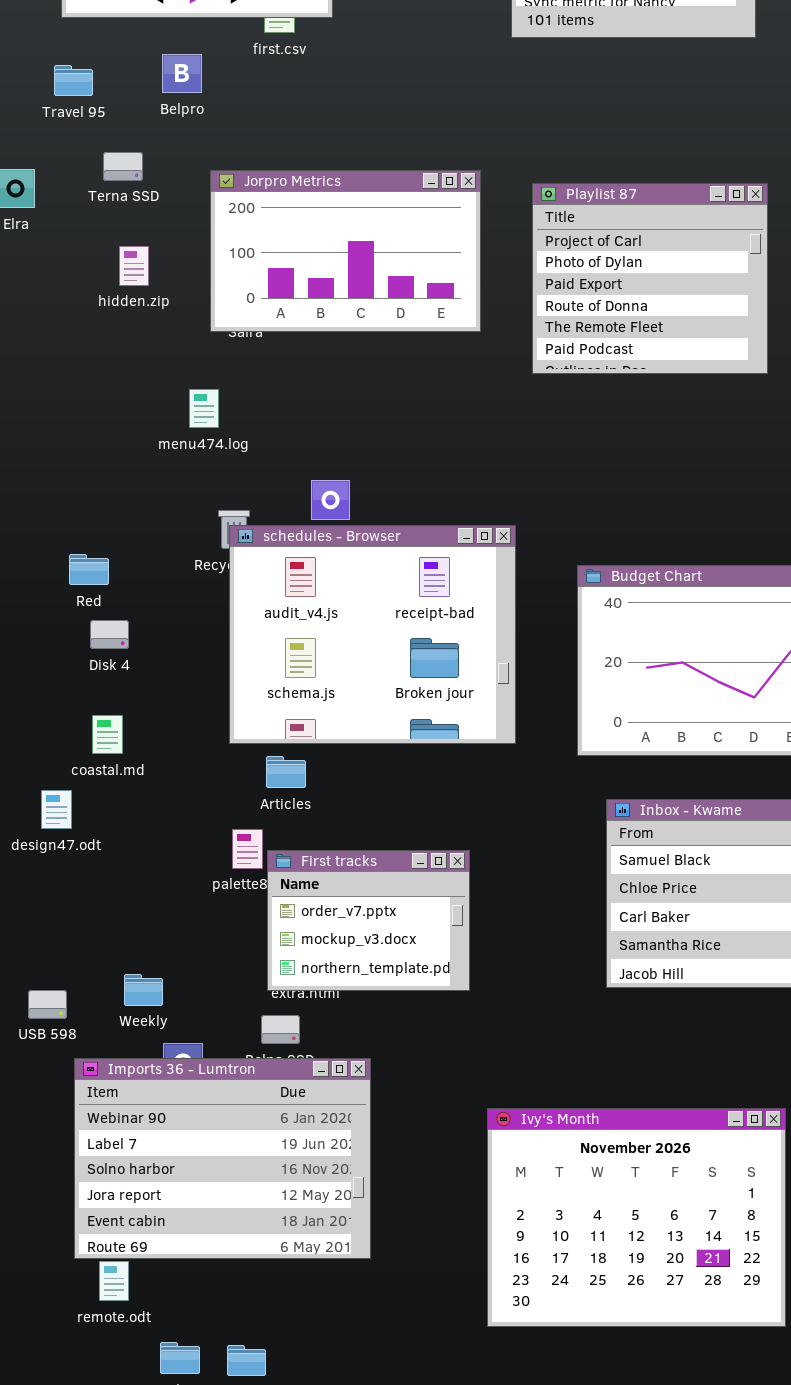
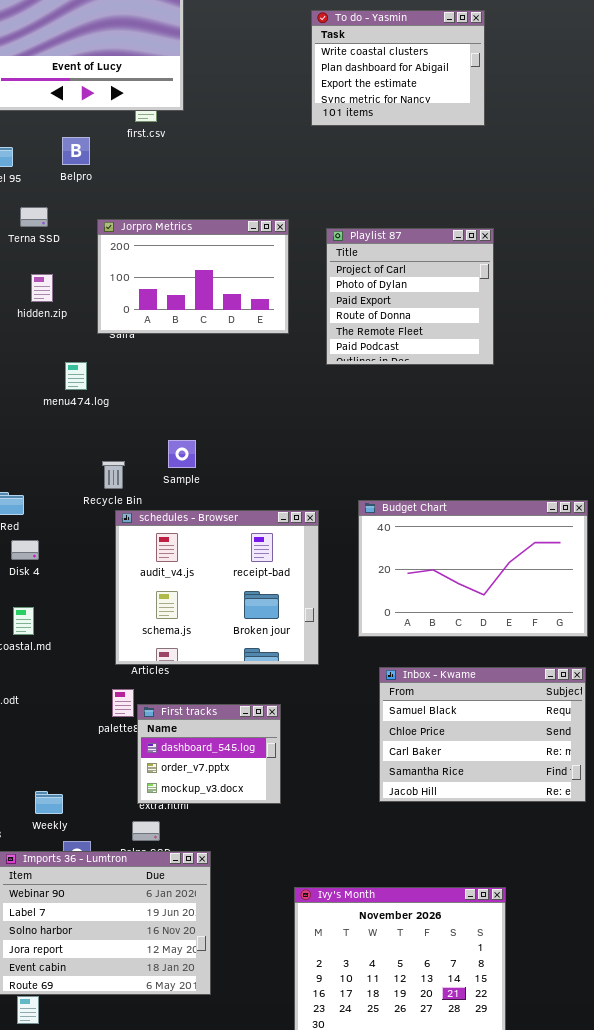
menu474.log: [189,389,219,428] -> [65,362,87,390], moved
schedules - Browser: [229,525,516,744] -> [115,510,319,665], moved
First tracks: [267,850,470,991] -> [137,704,281,804], scrolled up 1 row

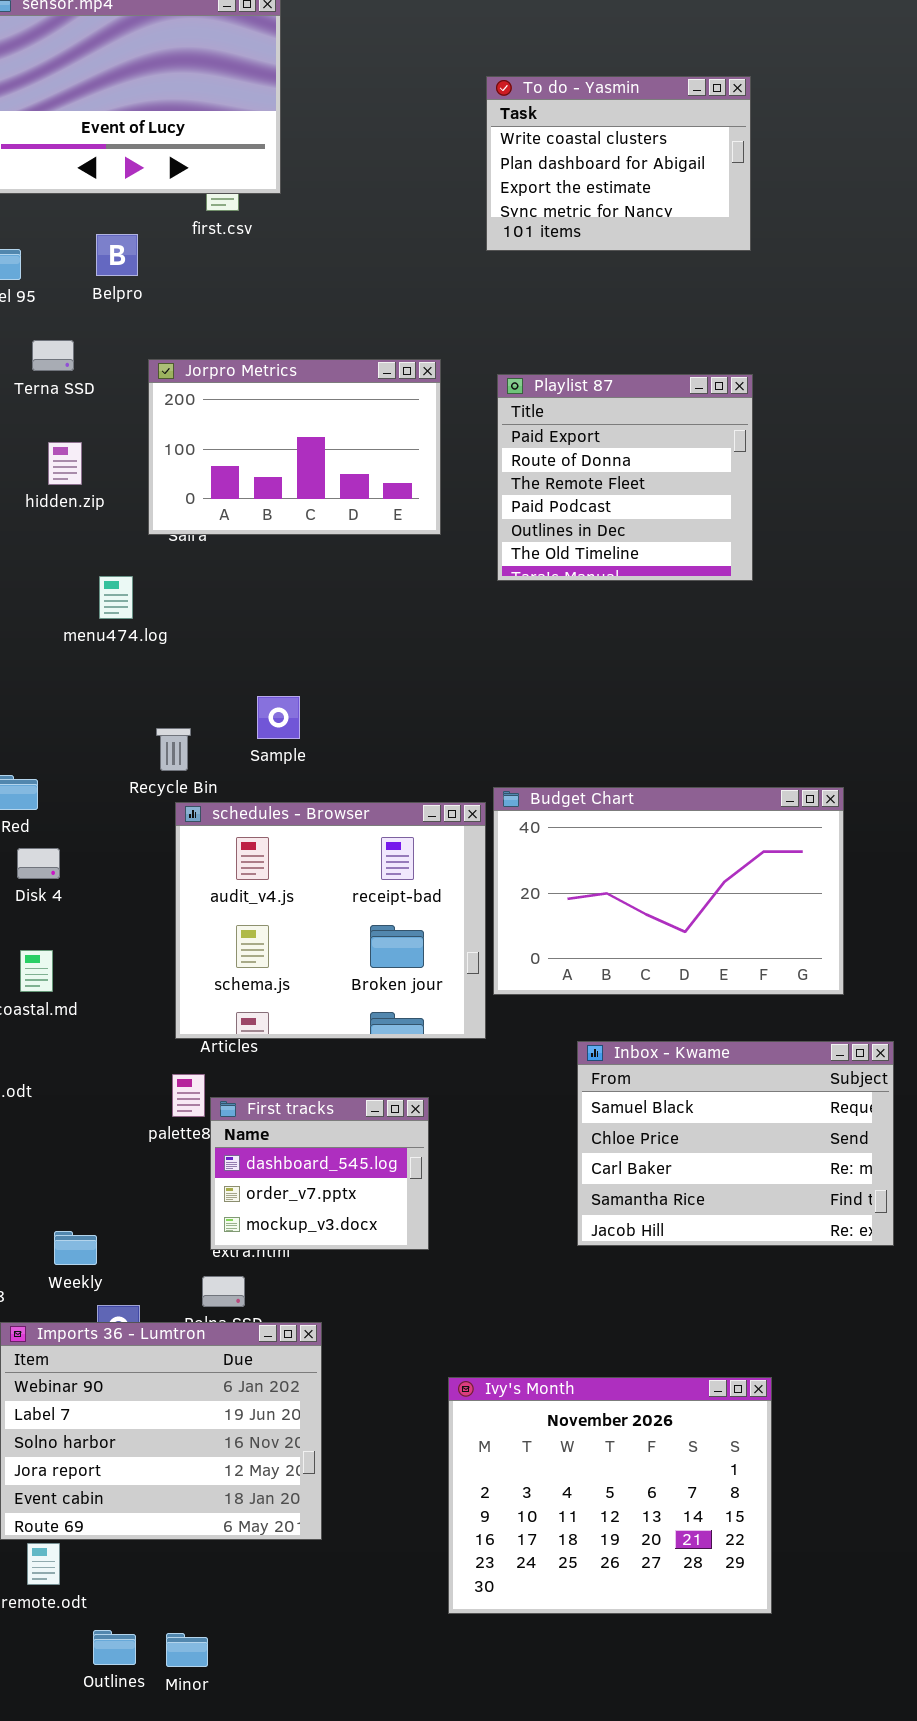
To do - Yasmin: [311,10,485,126] -> [486,76,751,251], moved
Playlist 87: [326,228,494,365] -> [497,374,753,581], scrolled down 2 rows
Budget Chart: [358,500,588,637] -> [493,787,844,995], moved

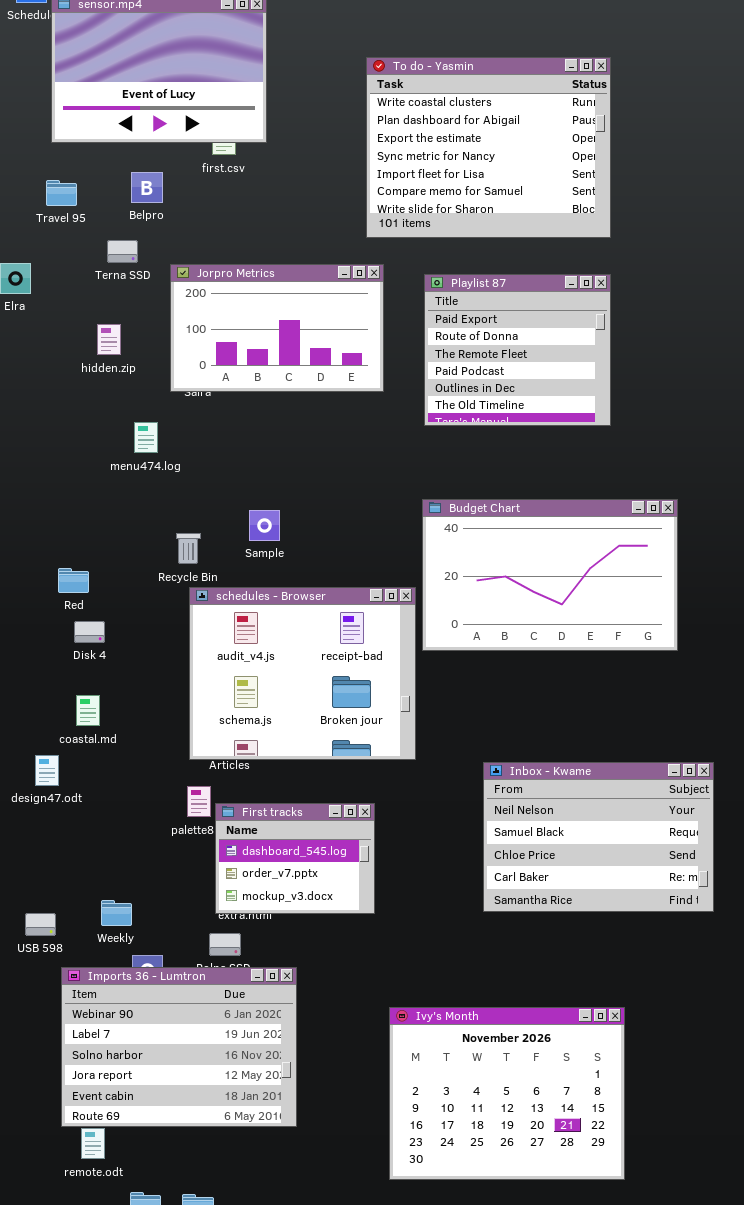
To do - Yasmin: [486,76,751,251] -> [366,57,611,238], resized
Terna SSD: [32,340,74,371] -> [107,240,138,263], moved
Budget Chart: [493,787,844,995] -> [422,499,678,651], moved
Inbox - Kwame: [577,1041,894,1246] -> [483,762,714,912], scrolled up 1 row

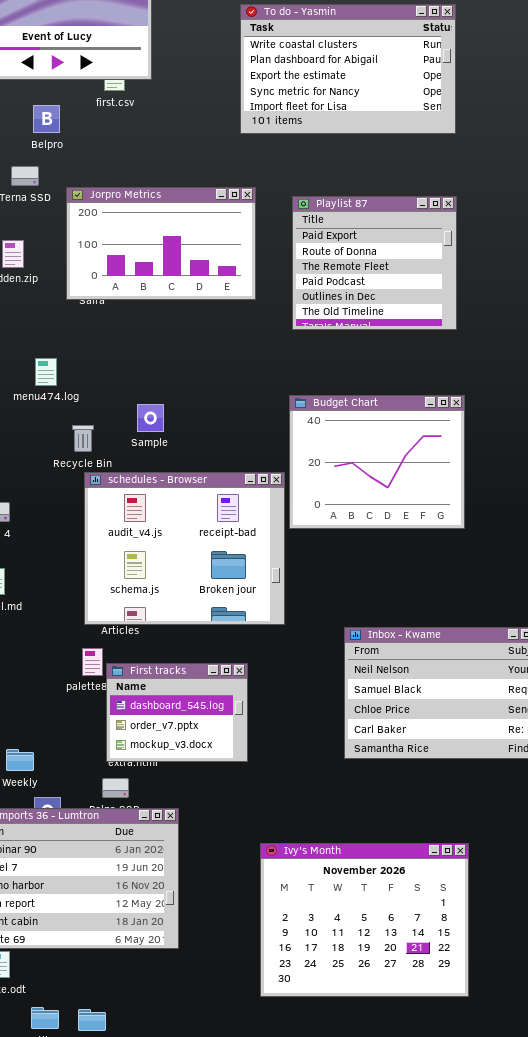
To do - Yasmin: [366,57,611,238] -> [240,4,456,134], resized
menu474.log: [134,422,158,453] -> [35,358,57,386], moved
Budget Chart: [422,499,678,651] -> [289,395,465,529], resized

